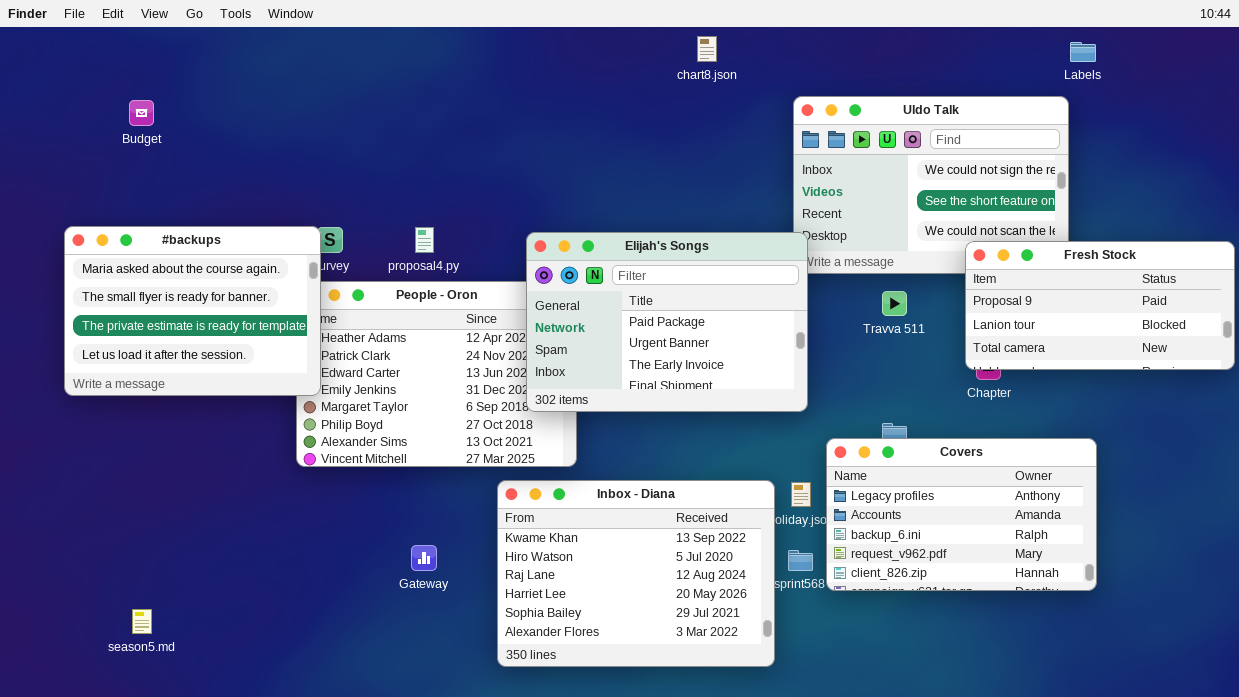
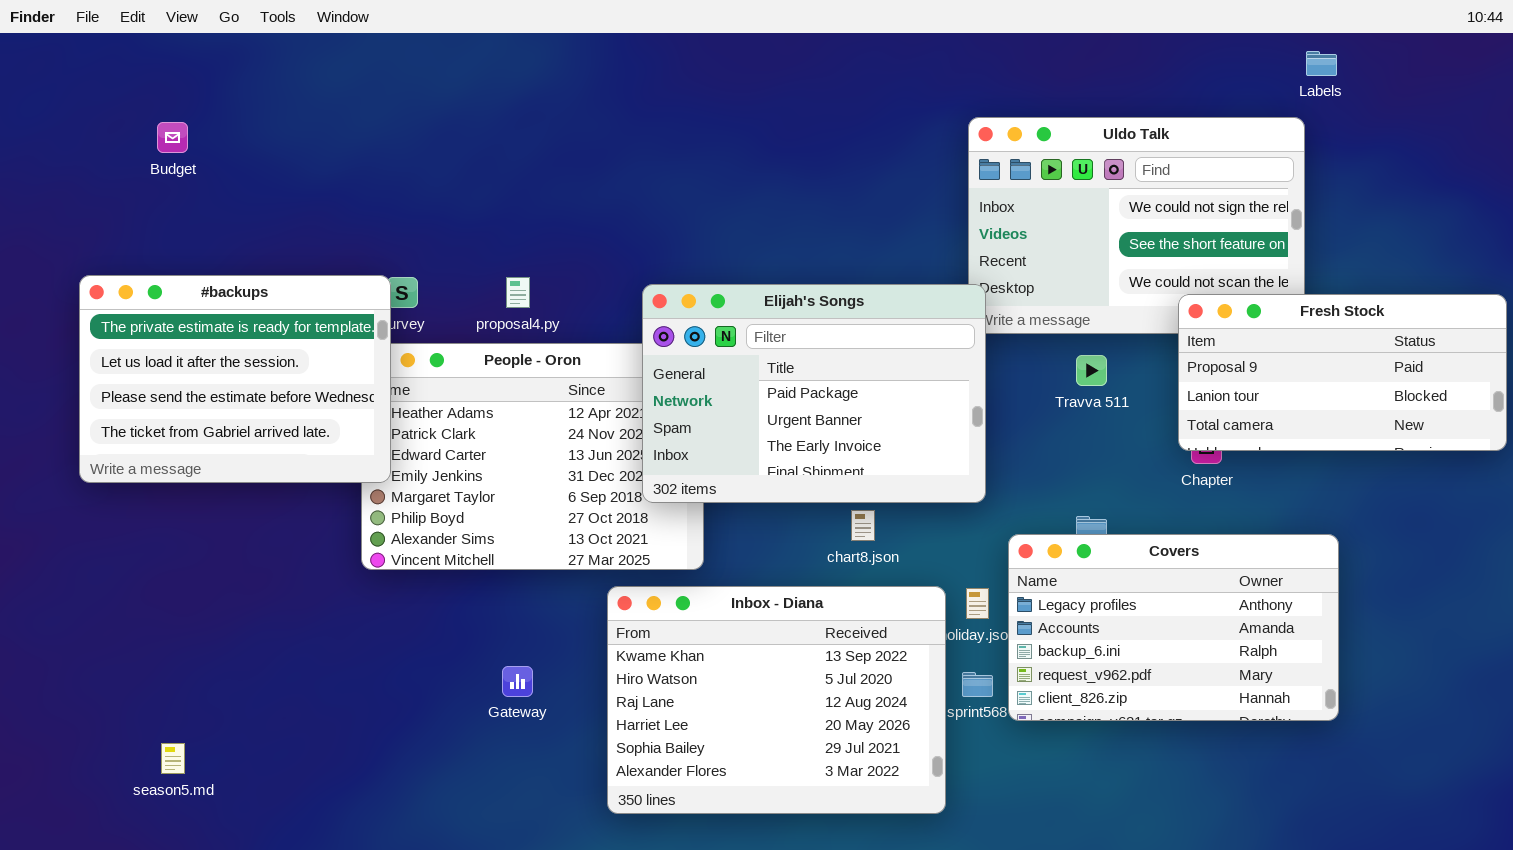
chart8.json: [697,36,717,62] -> [851,510,875,541], moved
#backups: [64,226,321,396] -> [79,275,391,483], scrolled down 2 rows

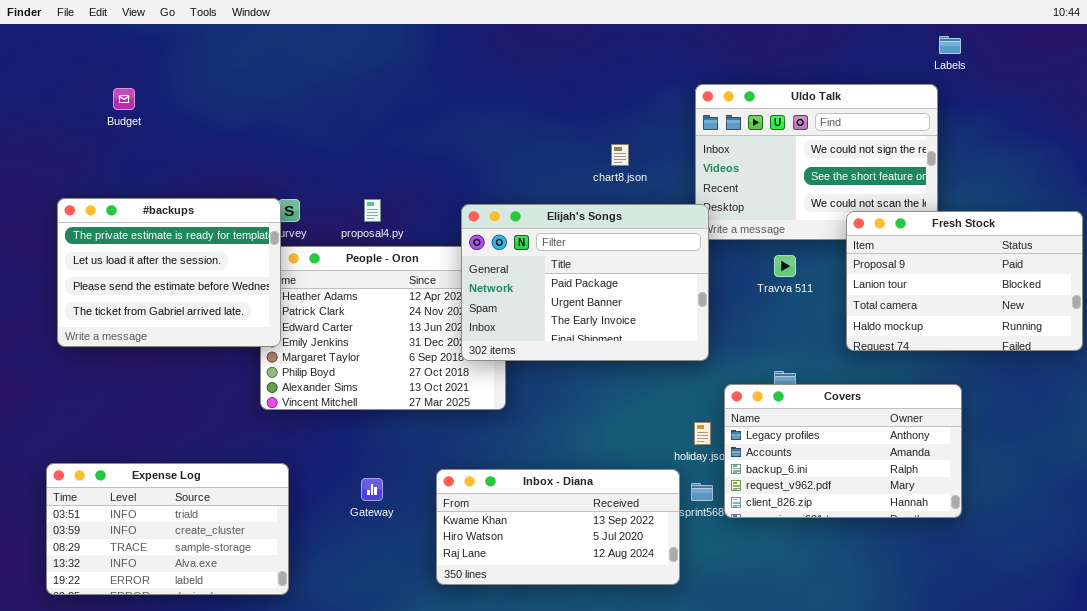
Fresh Stock: [1178,294,1507,451] -> [846,211,1083,351], resized
chart8.json: [851,510,875,541] -> [611,144,629,166], moved
Inbox - Diana: [607,586,946,814] -> [436,469,680,585], resized
Expense Log: none -> [46,463,289,595], opened

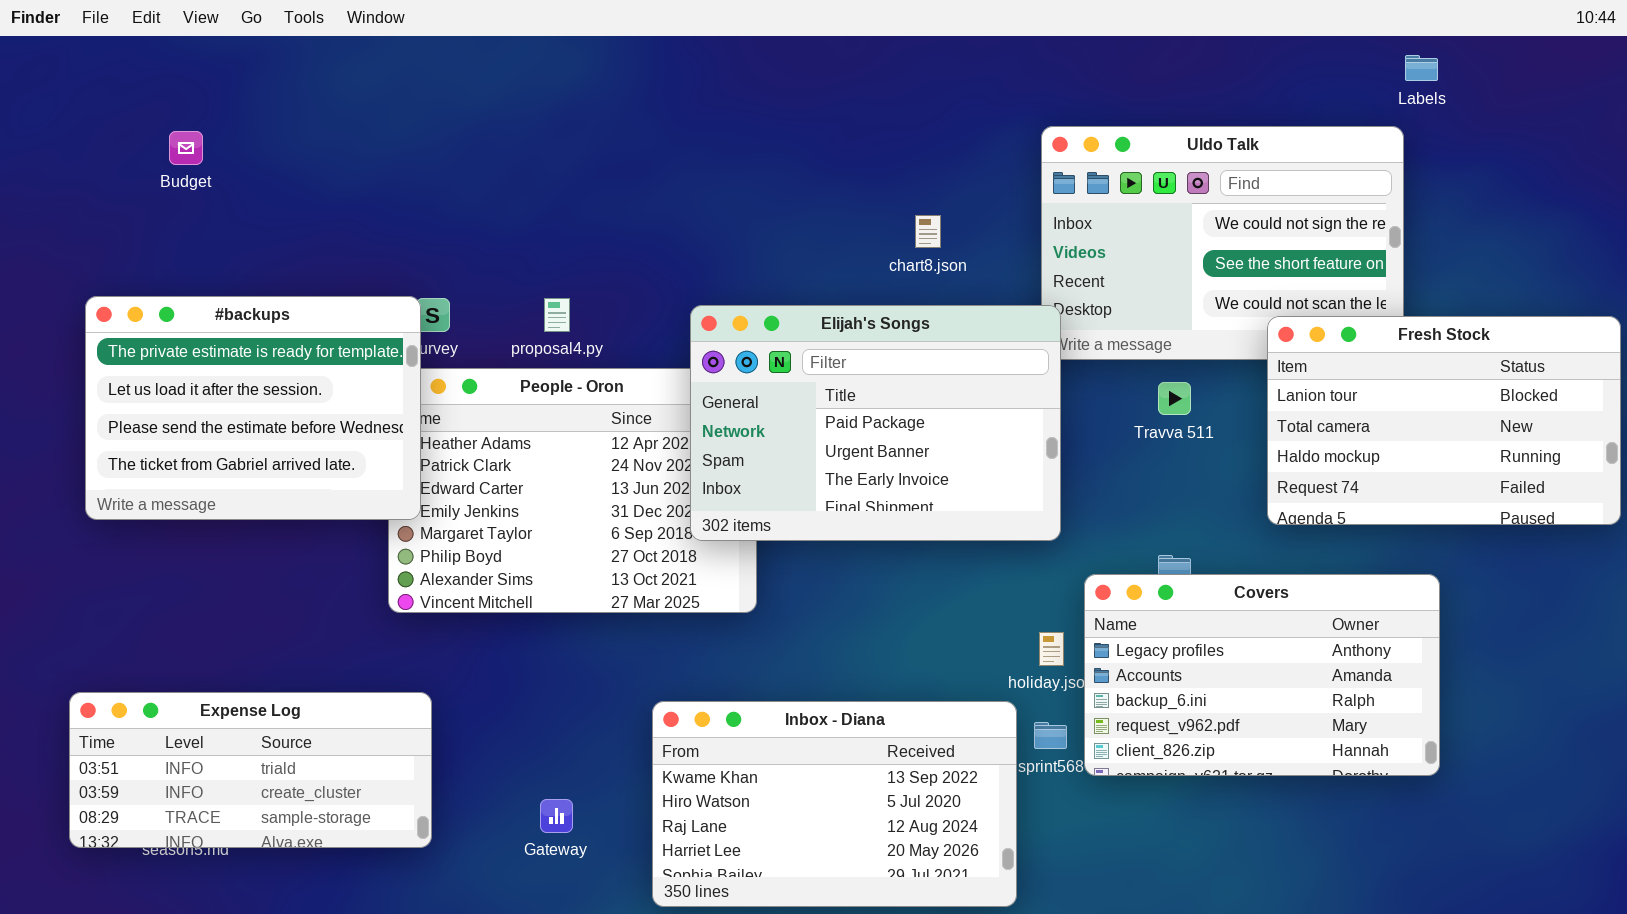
Fresh Stock: [846,211,1083,351] -> [1267,316,1621,525], scrolled down 1 row
Expense Log: [46,463,289,595] -> [69,692,432,848], resized
Inbox - Diana: [436,469,680,585] -> [652,701,1017,907], resized
Gateway: [361,478,383,501] -> [540,799,573,833], moved

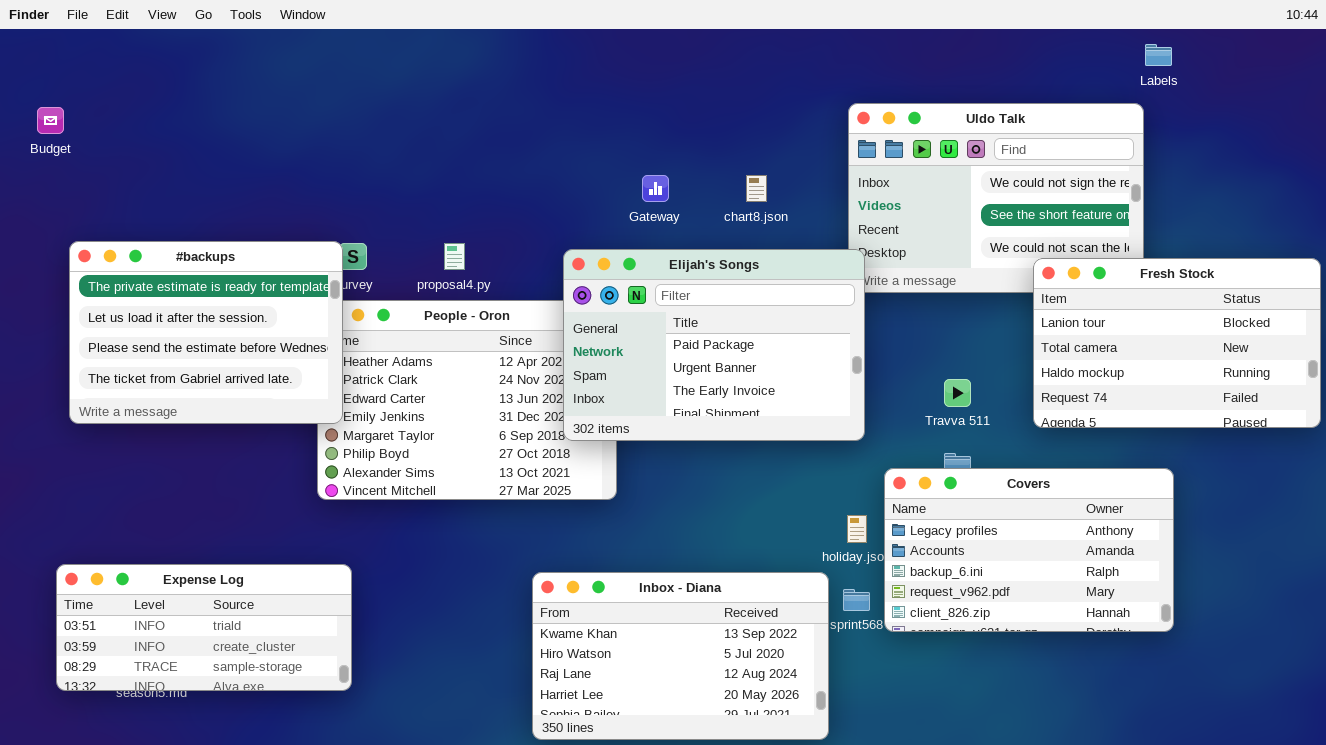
Budget: [169,131,203,165] -> [37,107,64,134], moved
Travva 511: [1158,382,1191,415] -> [944,379,971,407], moved
Gateway: [540,799,573,833] -> [642,175,669,202], moved

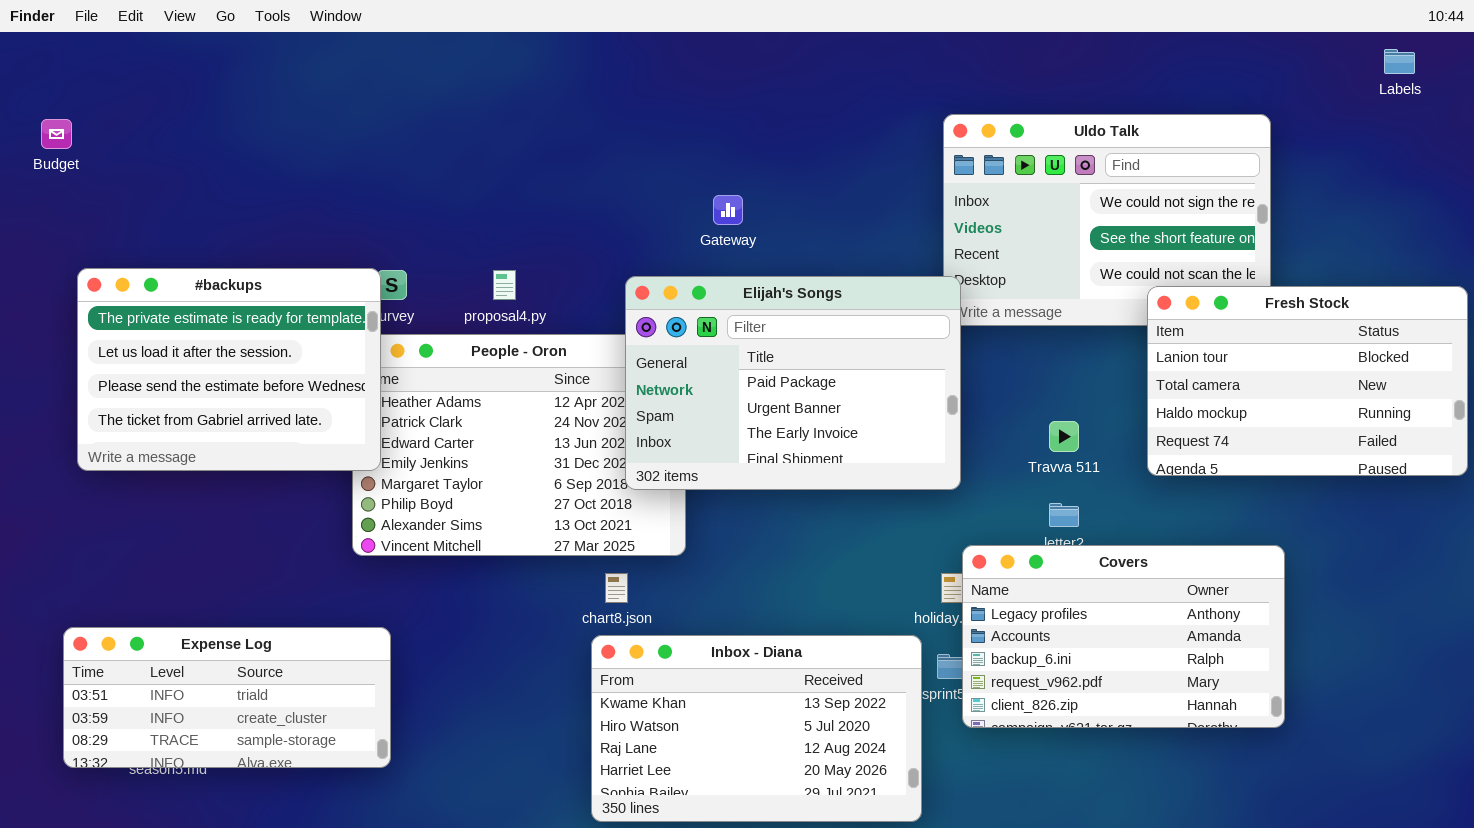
Labels: [1145,44,1172,66] -> [1384,49,1415,74], moved
chart8.json: [746,175,767,202] -> [605,573,628,603], moved
Covers: [884,468,1174,632] -> [962,545,1285,728], moved

